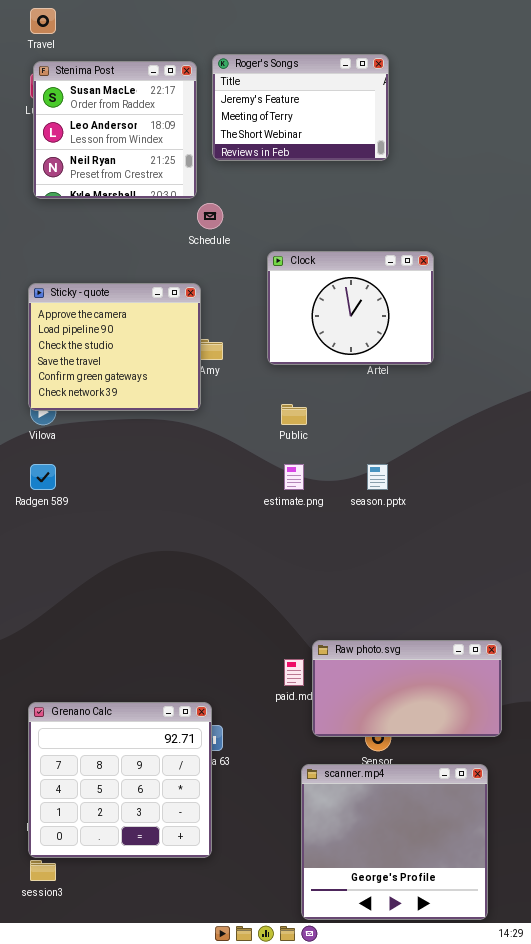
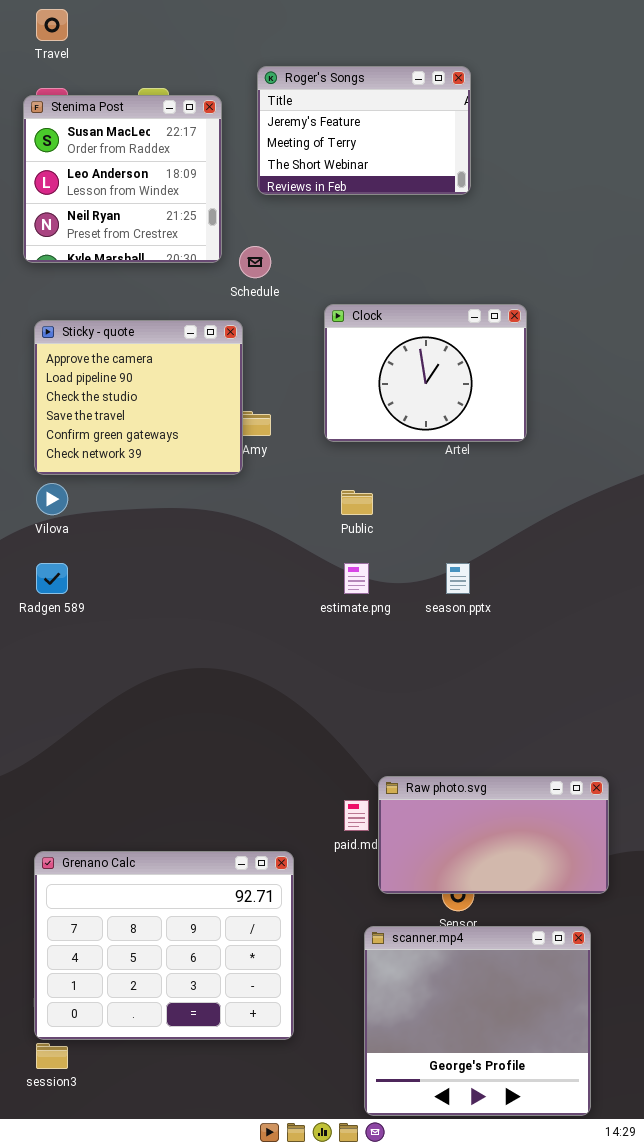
Stenima Post: [33,61,197,199] -> [23,95,222,263], moved
Sticky - quote: [28,283,201,411] -> [34,320,243,475], moved
Grenano Calc: [28,702,212,858] -> [34,851,294,1040], resized

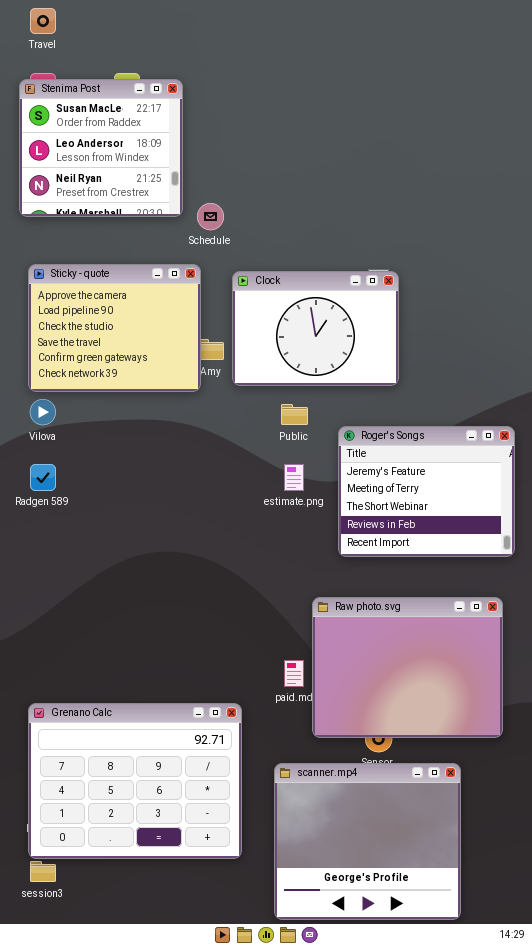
Roger's Songs: [257,66,471,195] -> [338,426,515,557], moved, resized
Clock: [324,304,527,442] -> [232,271,399,386], moved
Raw photo.svg: [378,776,609,894] -> [312,597,503,738], resized
scanner.mp4: [364,926,591,1116] -> [274,763,461,920], moved

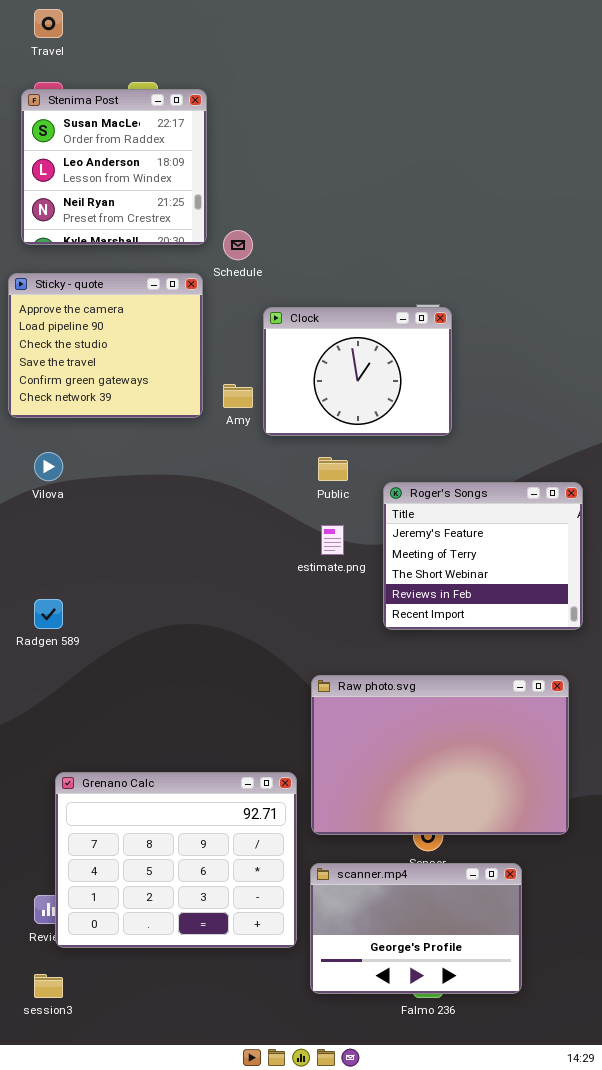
Sticky - quote: [28,264,201,392] -> [8,273,203,418], moved
Radgen 589: [30,464,56,491] -> [34,599,63,629], moved
Raw photo.svg: [312,597,503,738] -> [311,675,569,835], resized
Grenano Calc: [28,703,242,859] -> [55,772,297,948], moved
scanner.mp4: [274,763,461,920] -> [310,863,522,994], resized

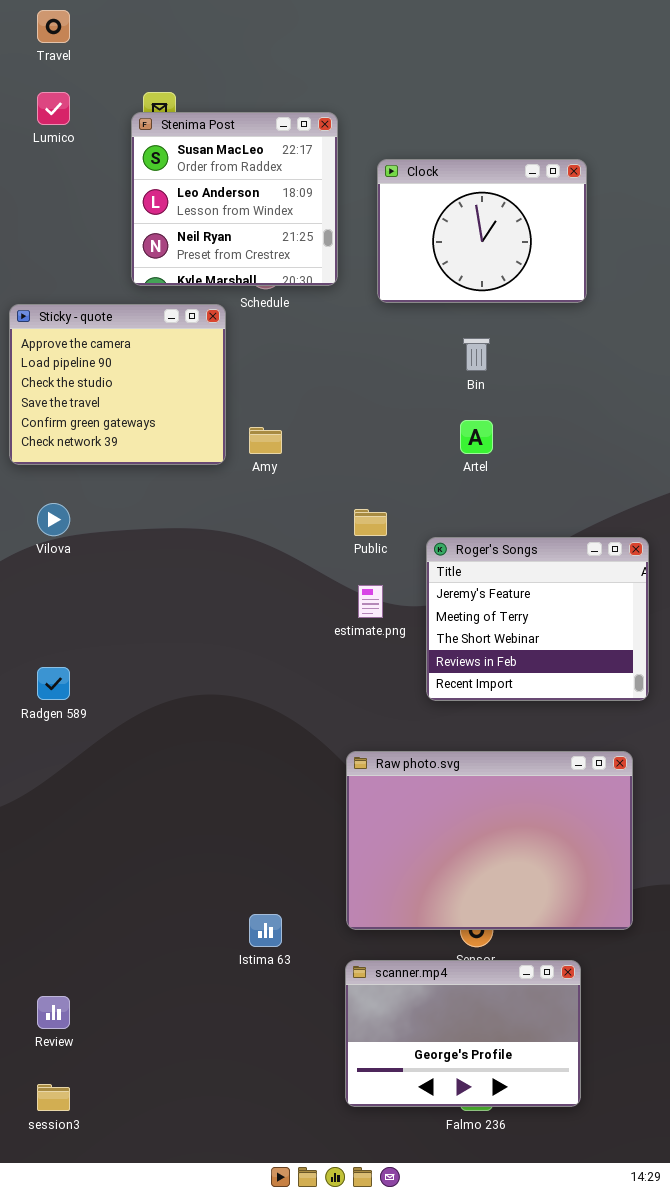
Stenima Post: [21,89,207,245] -> [131,112,338,286], moved
Clock: [263,307,452,436] -> [377,159,587,303], moved
Grenano Calc: [55,772,297,948] -> none, closed

